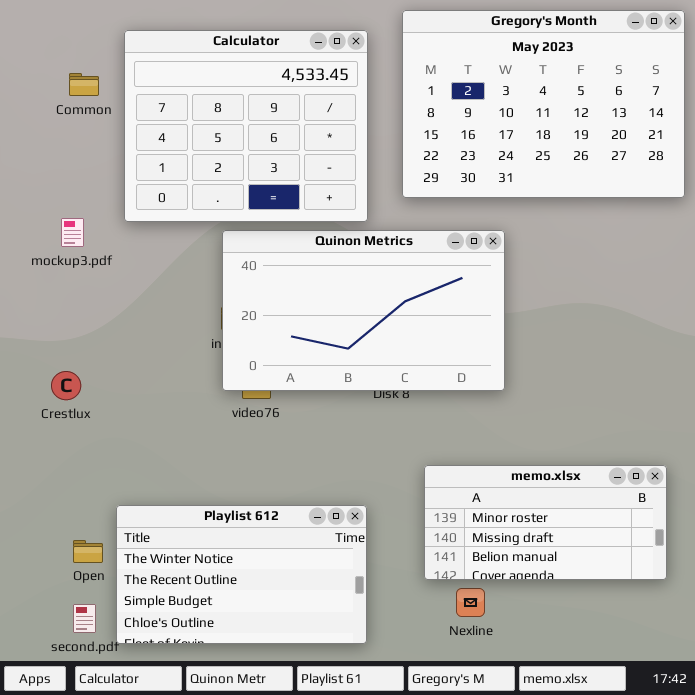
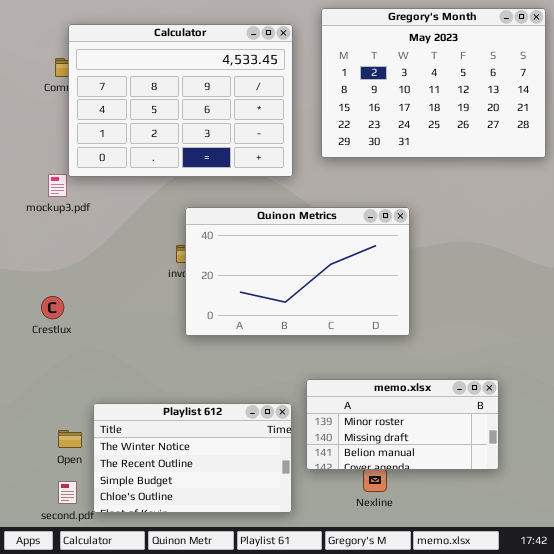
Calculator: [124,30,368,222] -> [68,24,293,177], resized
Quinon Metrics: [222,230,505,391] -> [185,207,410,336], moved
memo.xlsx: [424,465,667,580] -> [306,379,499,470], moved

